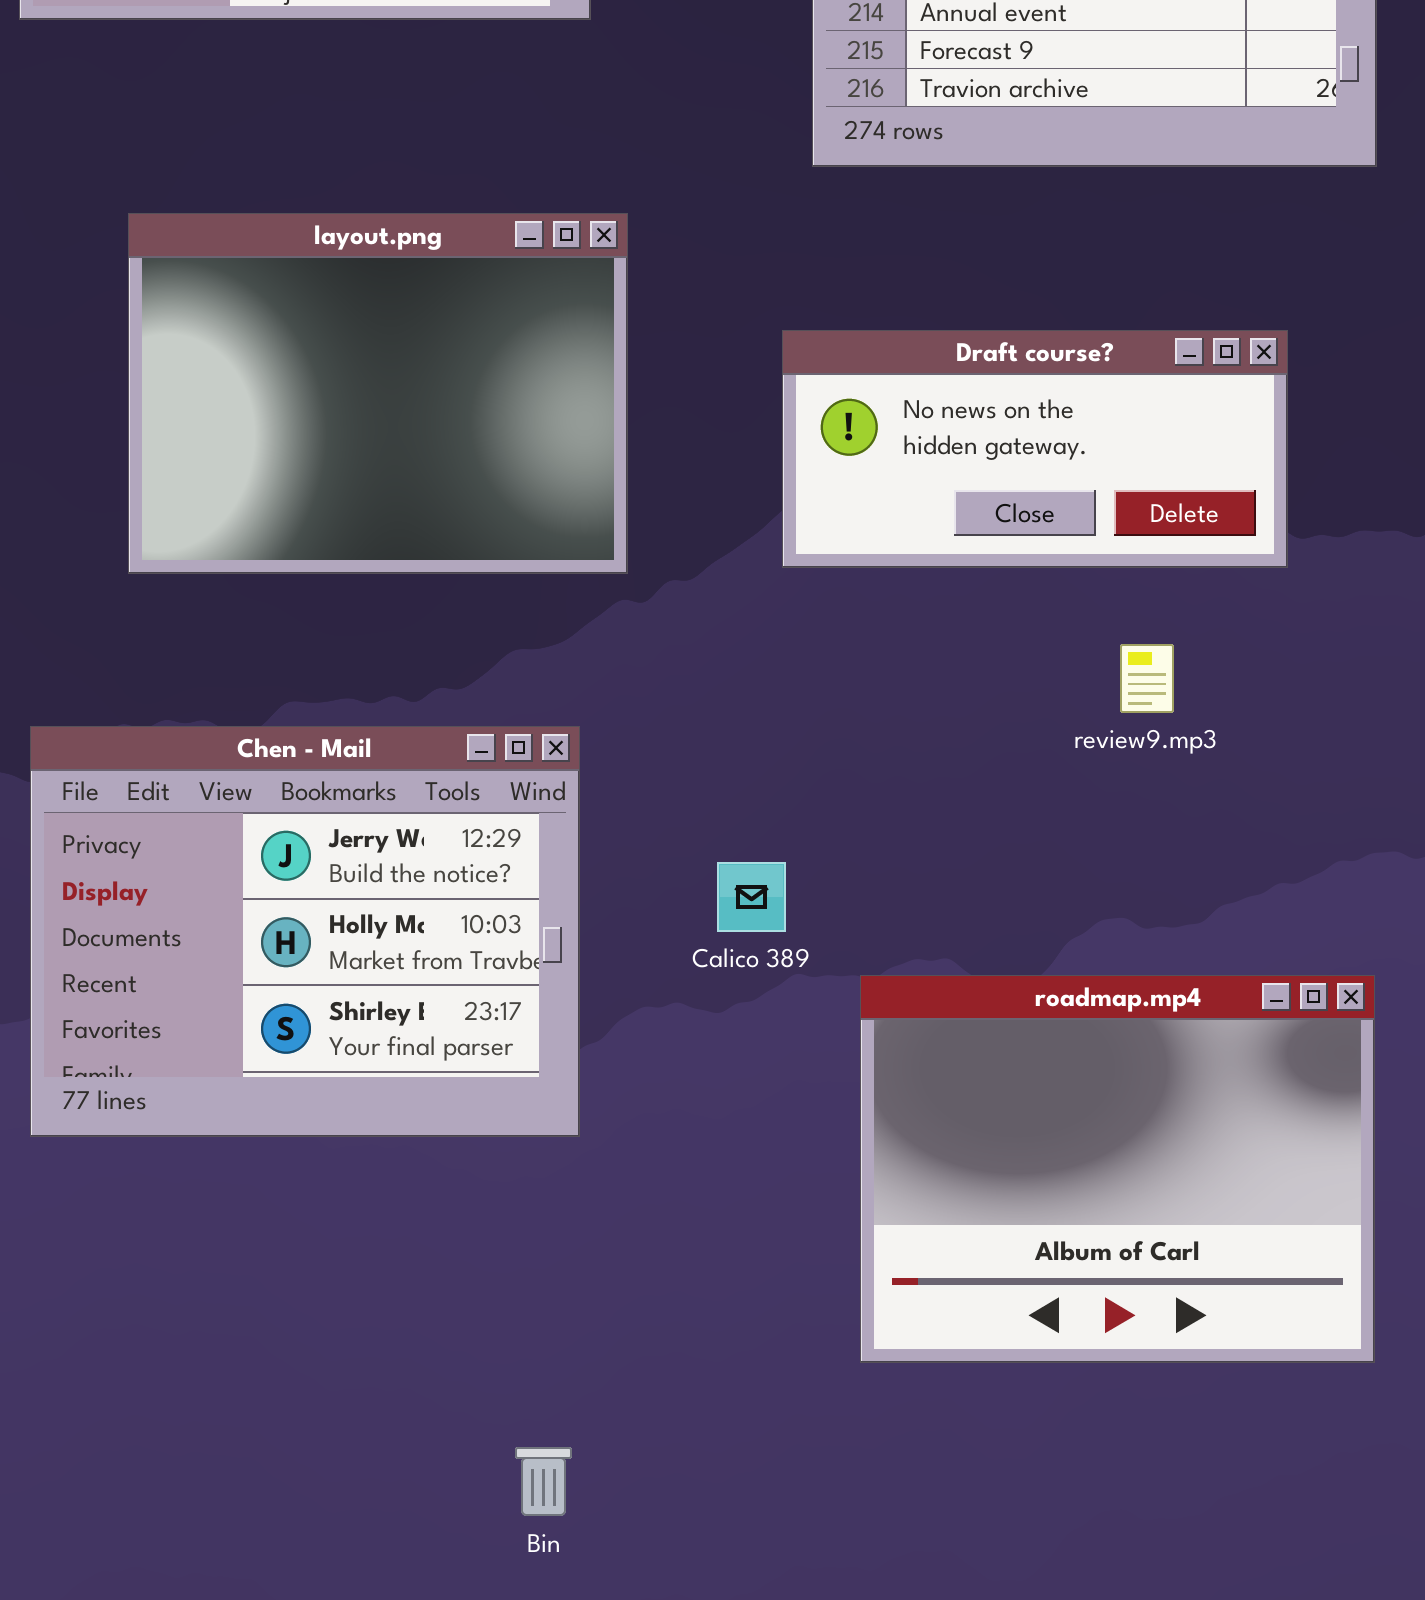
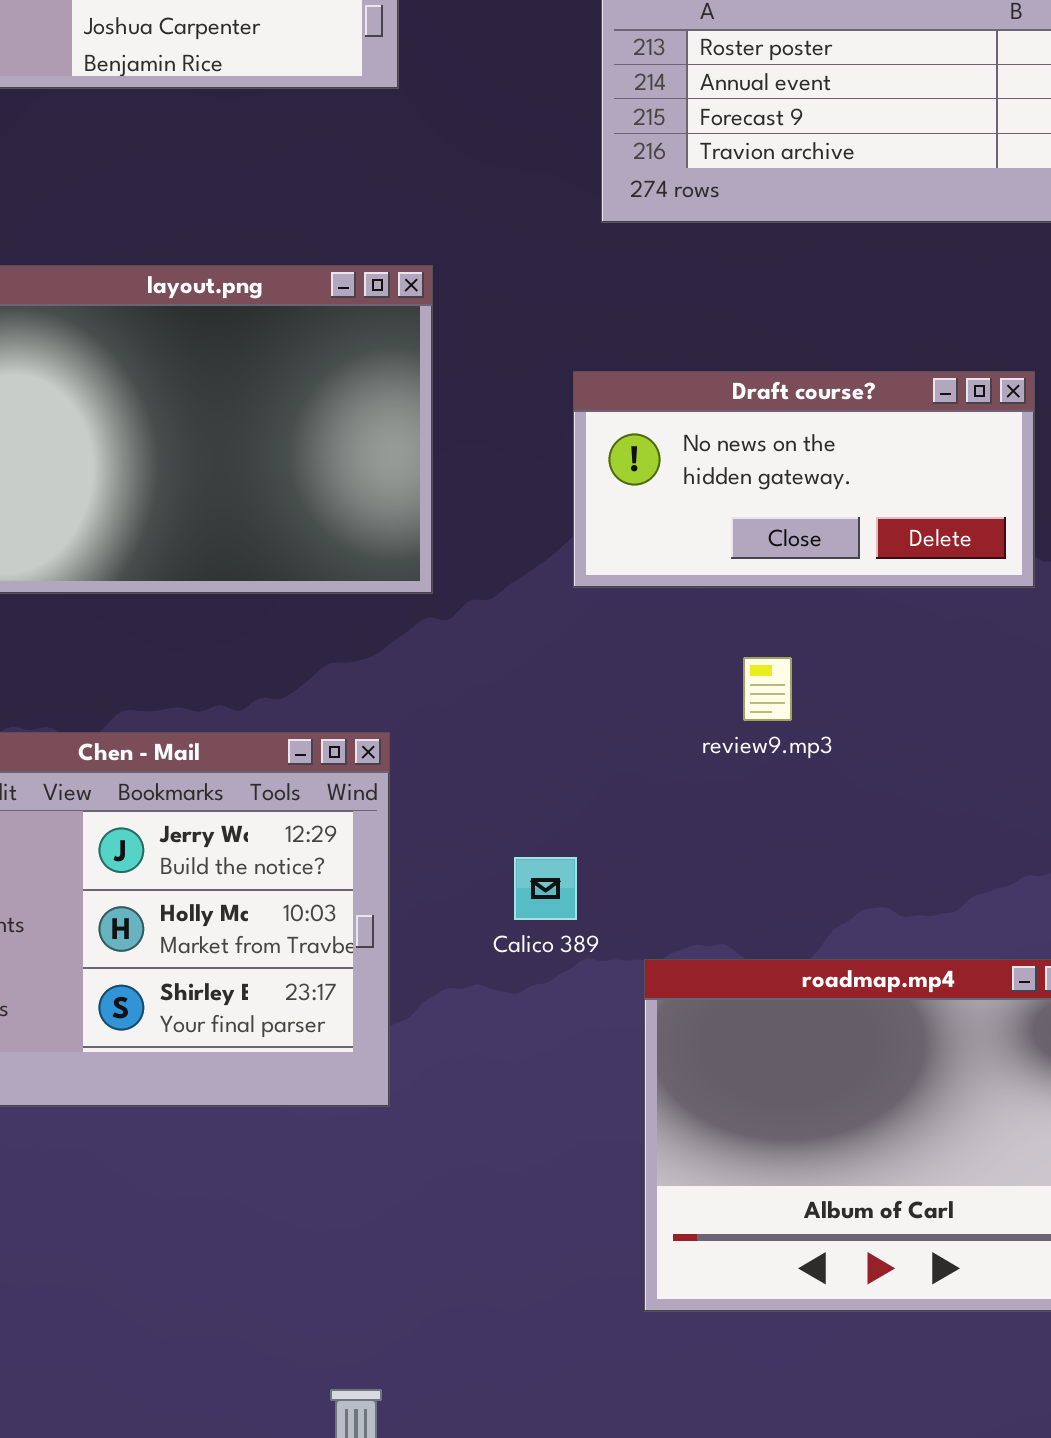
review9.mp3: [1120,644,1174,713] -> [743,657,792,721], moved

